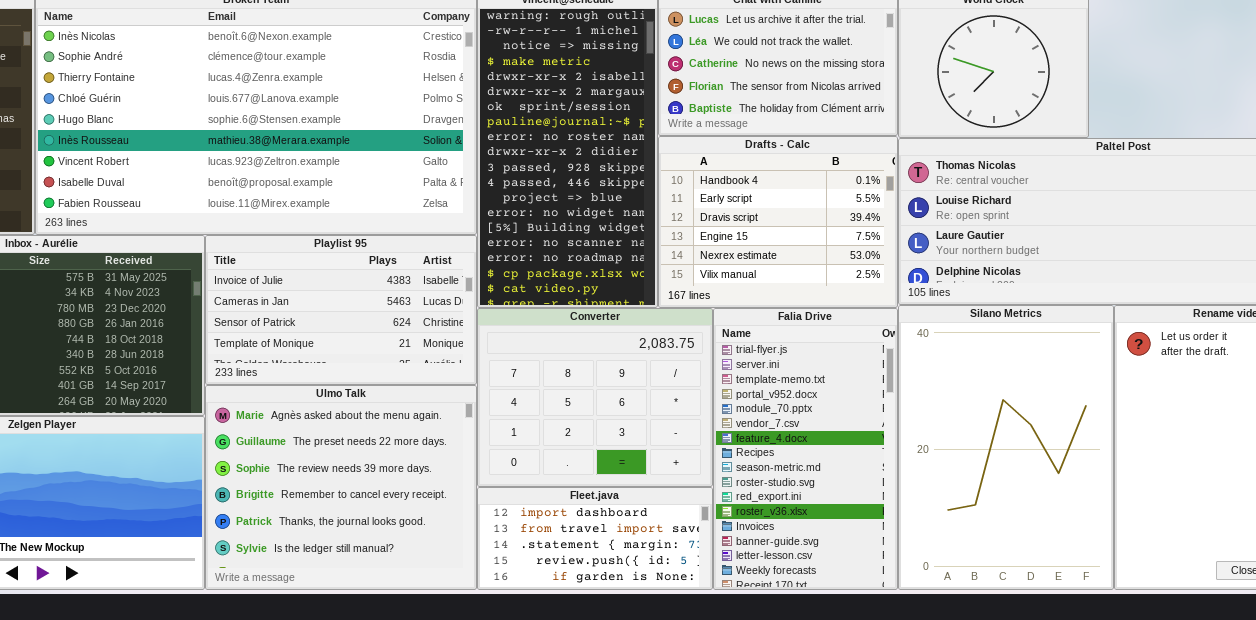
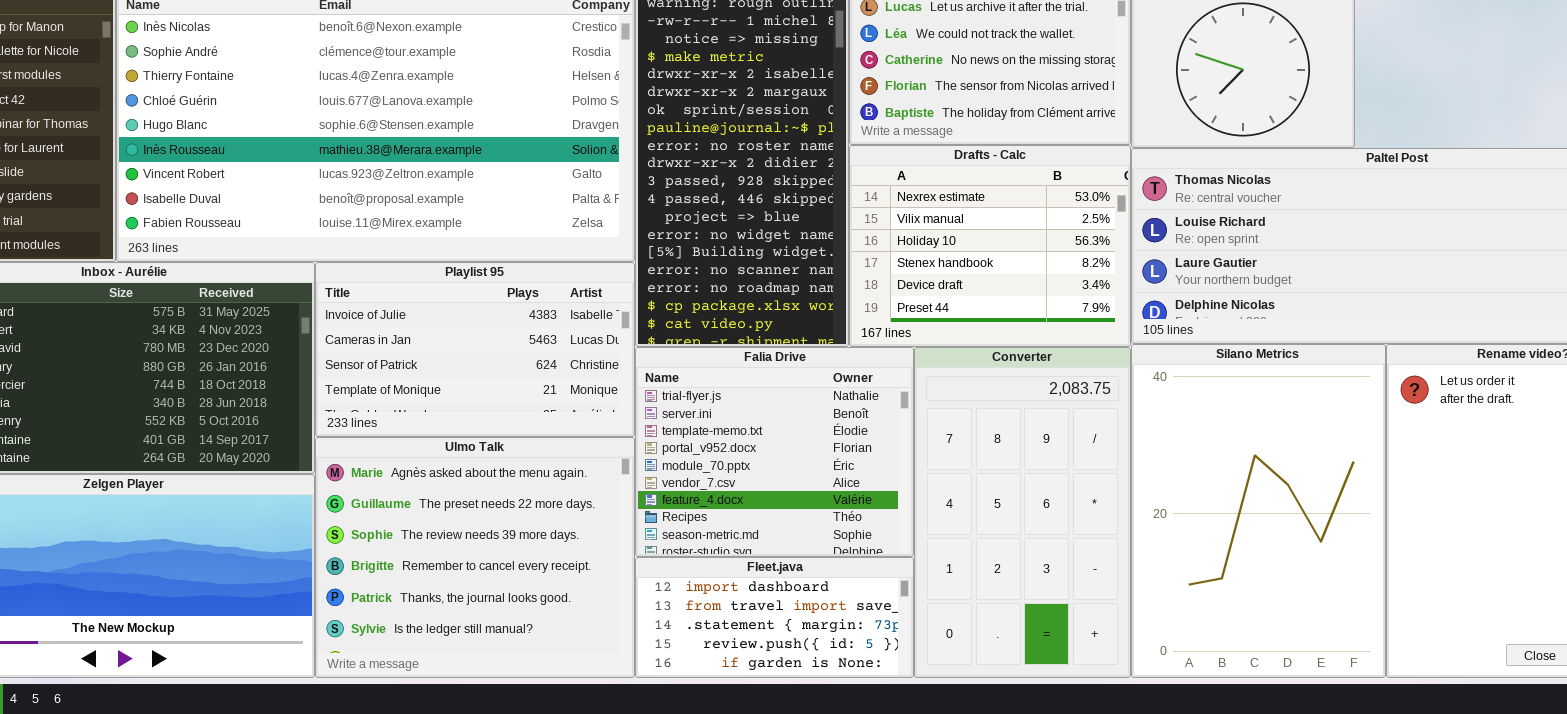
Drafts - Calc: [658,136,898,308] -> [849,145,1131,347], scrolled down 4 rows
Converter: [477,308,713,487] -> [914,347,1131,678], moved, resized
Falia Drive: [713,308,898,590] -> [635,347,914,557], moved, resized

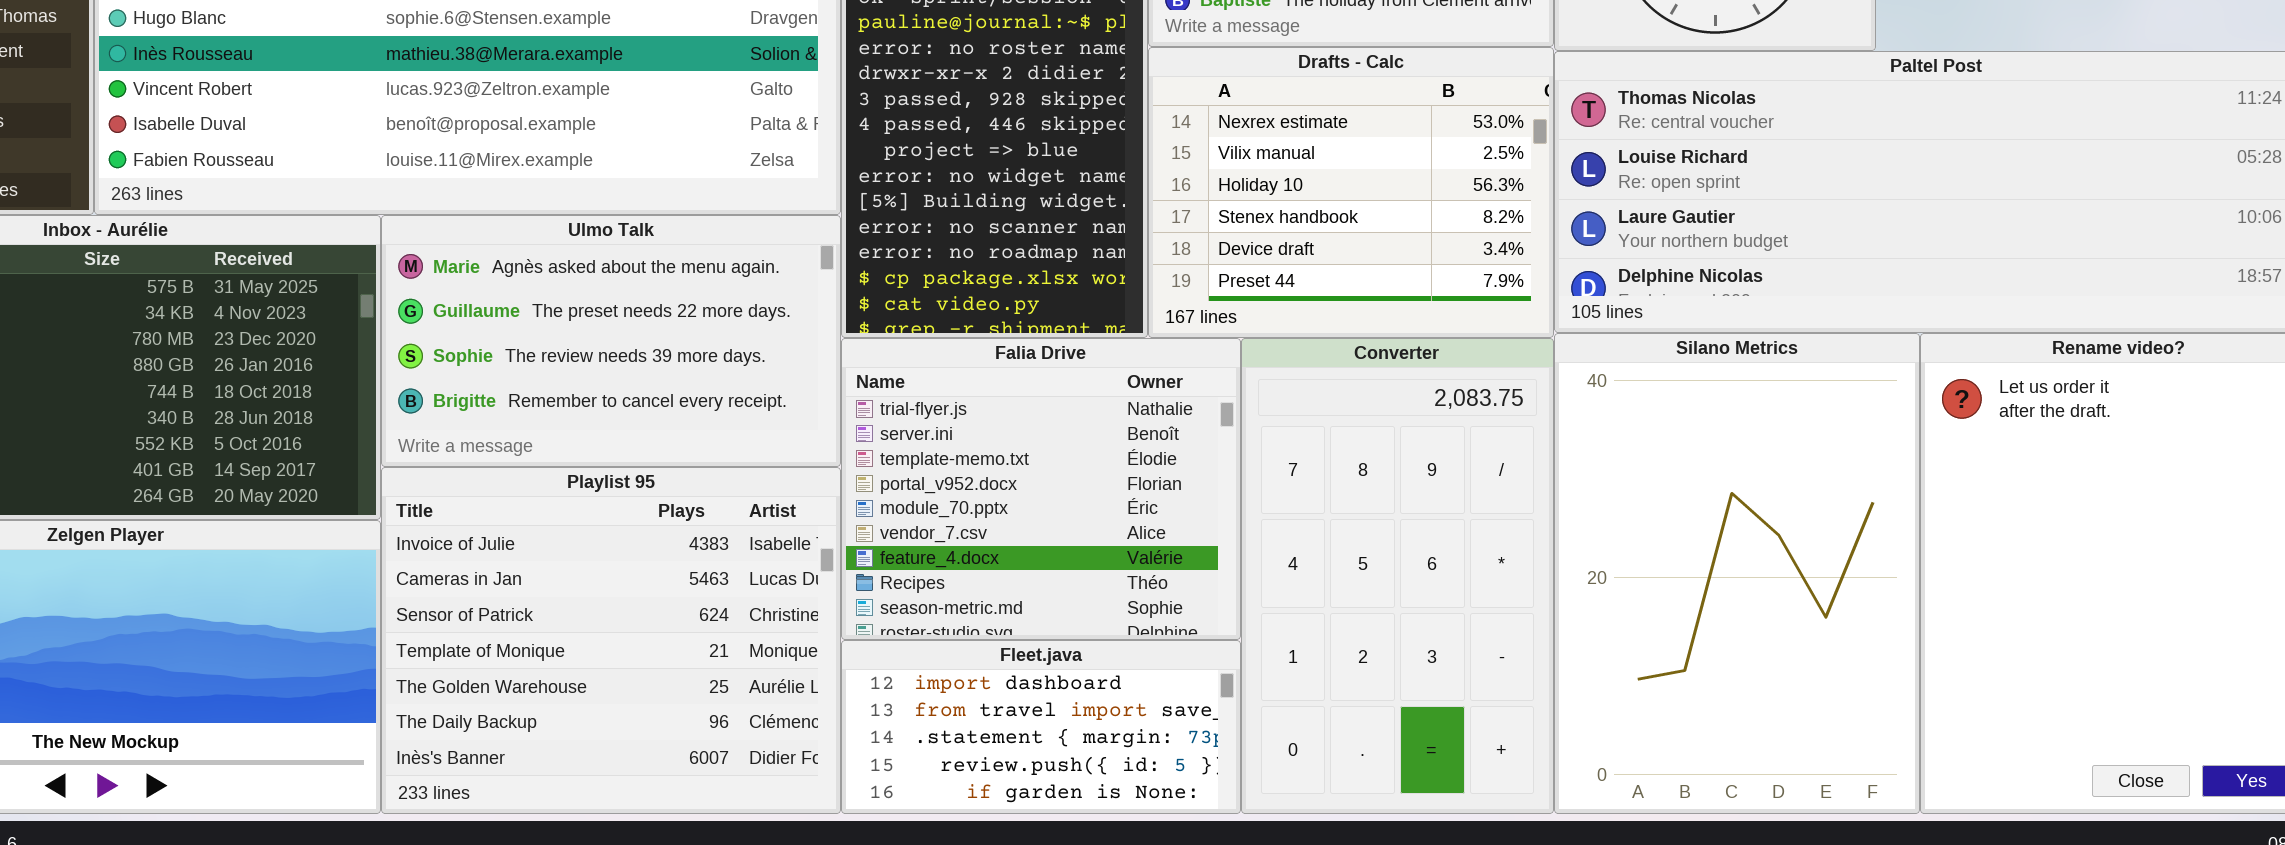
Playlist 95: [315,262,635,437] -> [381,467,841,814], moved, resized
Ulmo Talk: [315,437,635,678] -> [381,215,841,467], moved, resized

